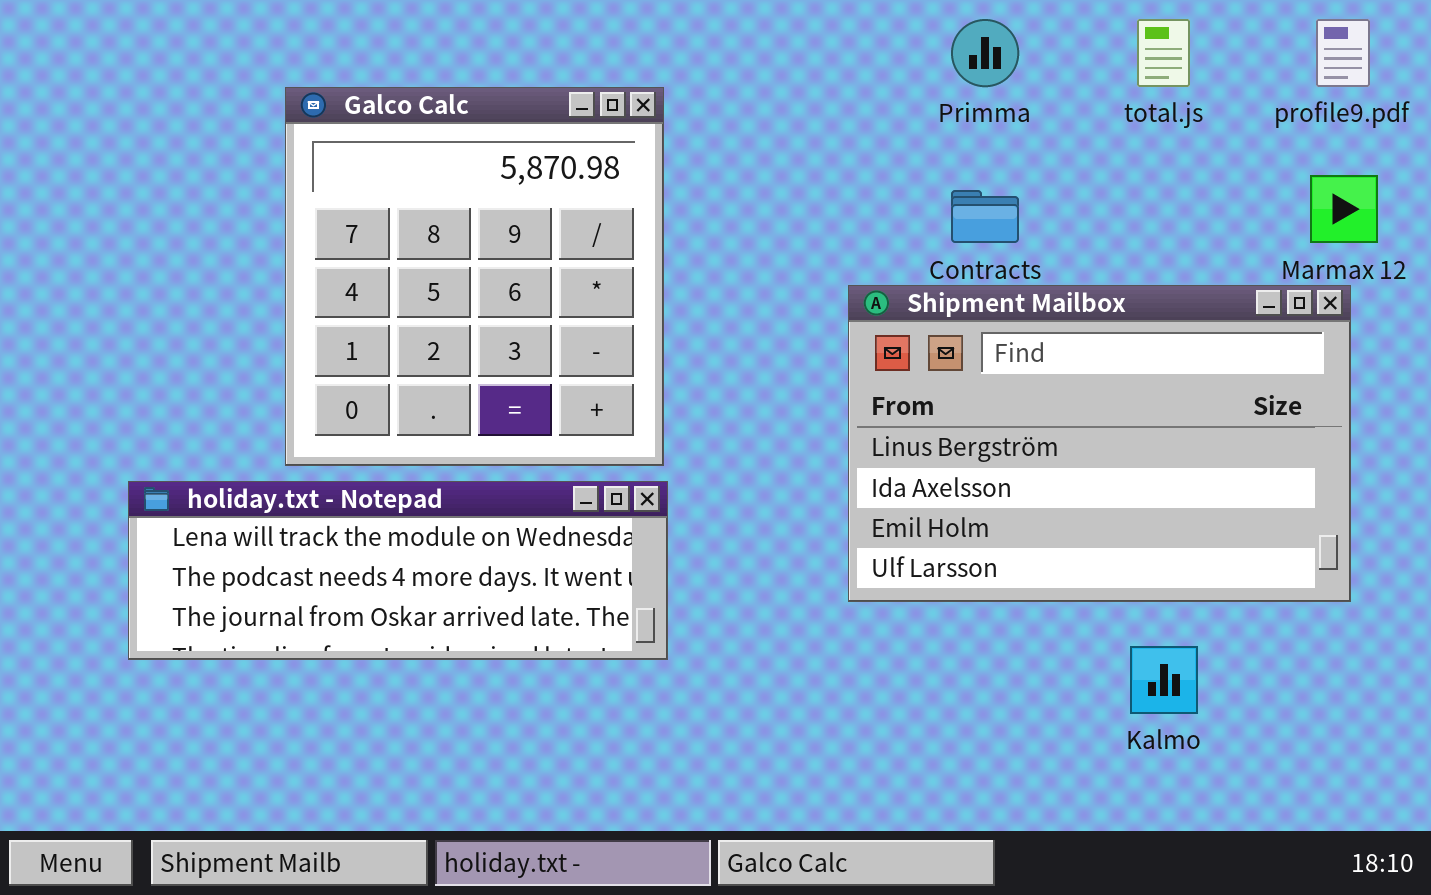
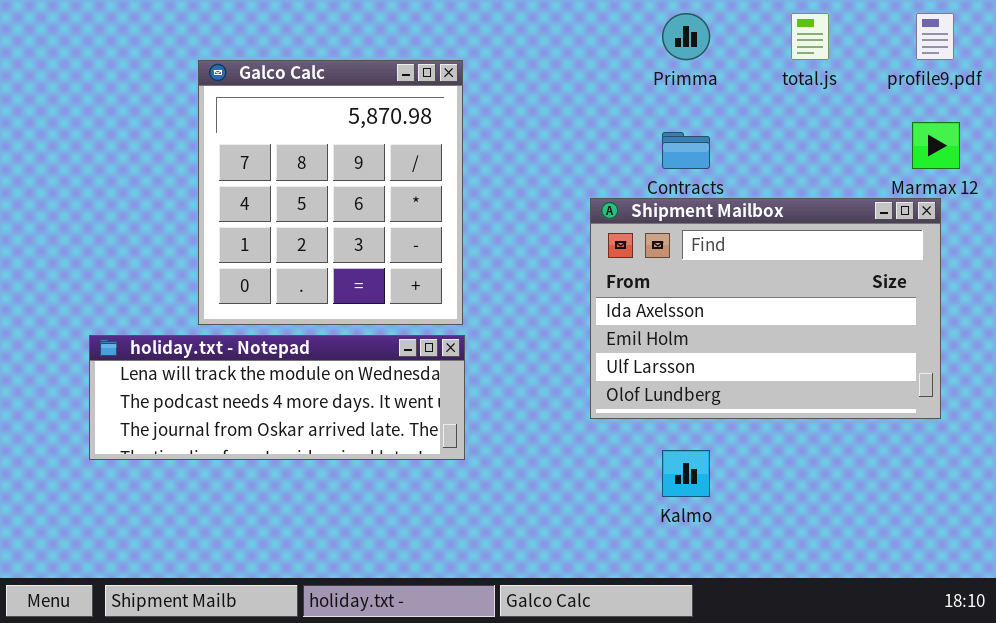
Shipment Mailbox: [848,285,1351,602] -> [590,198,941,419], scrolled down 1 row
Kalmo: [1130,646,1198,714] -> [662,450,710,497], moved

